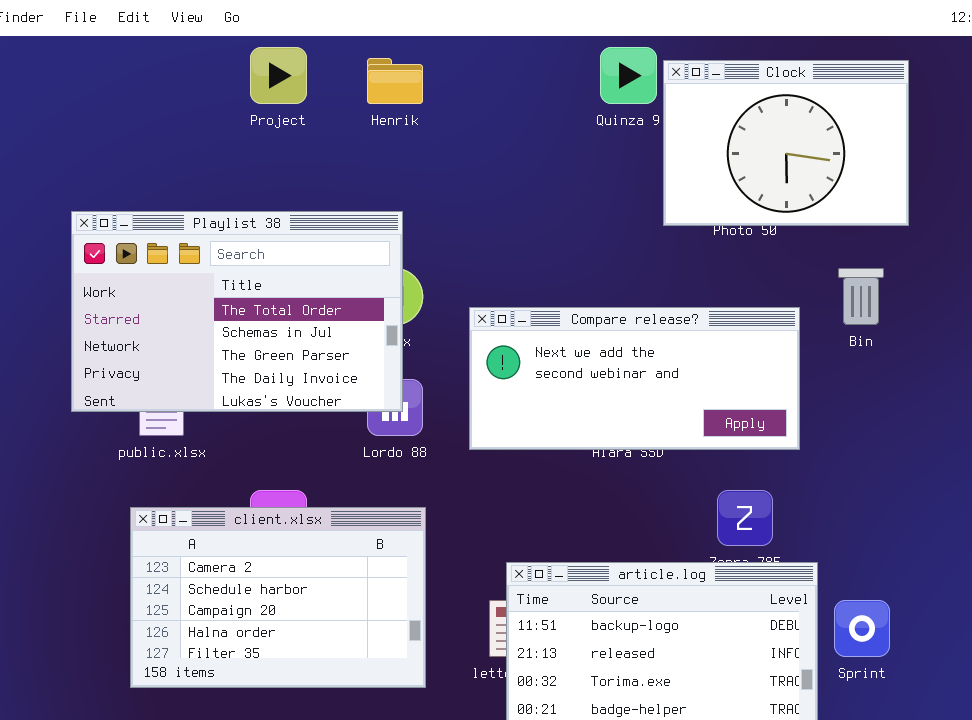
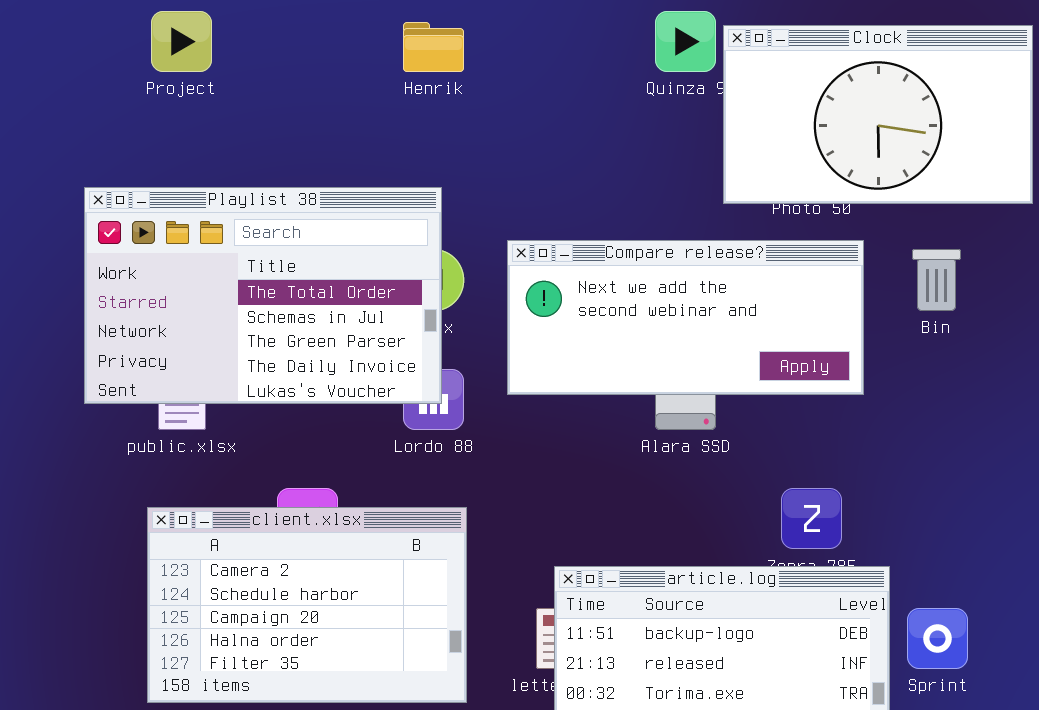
Project: [250,47,307,104] -> [151,11,212,72], moved
Clock: [663,60,909,226] -> [723,25,1033,204], resized
Compare release?: [469,307,800,450] -> [507,240,864,395], moved

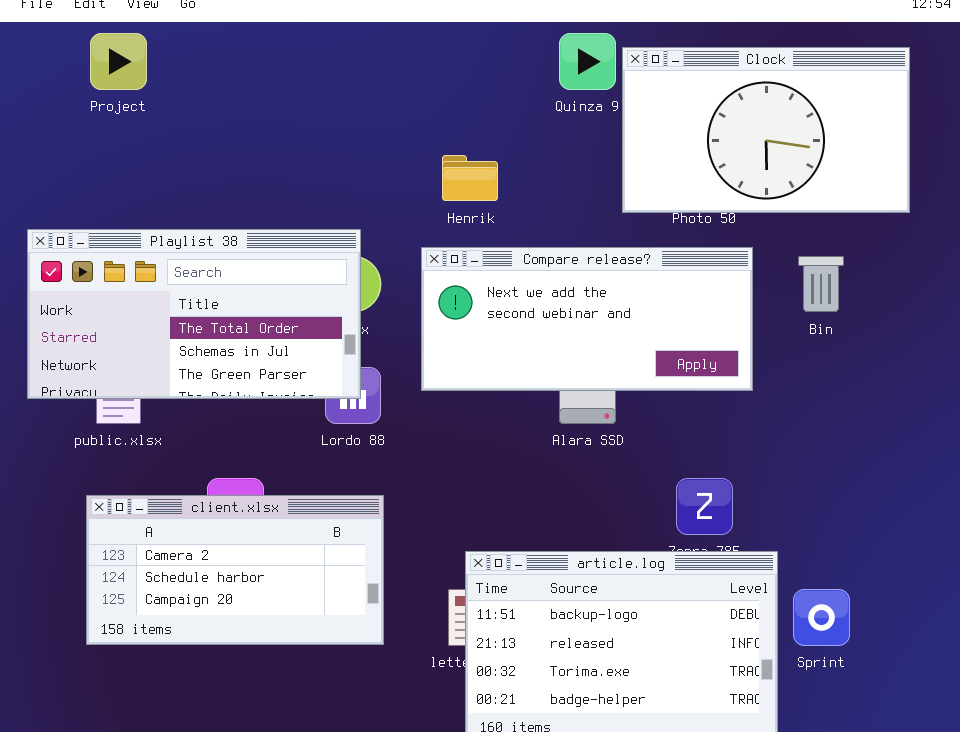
Henrik: [403,22,464,72] -> [442,155,498,201], moved
Playlist 38: [84,187,442,404] -> [27,229,361,399], resized
client.xlsx: [147,507,467,703] -> [86,495,384,645], resized

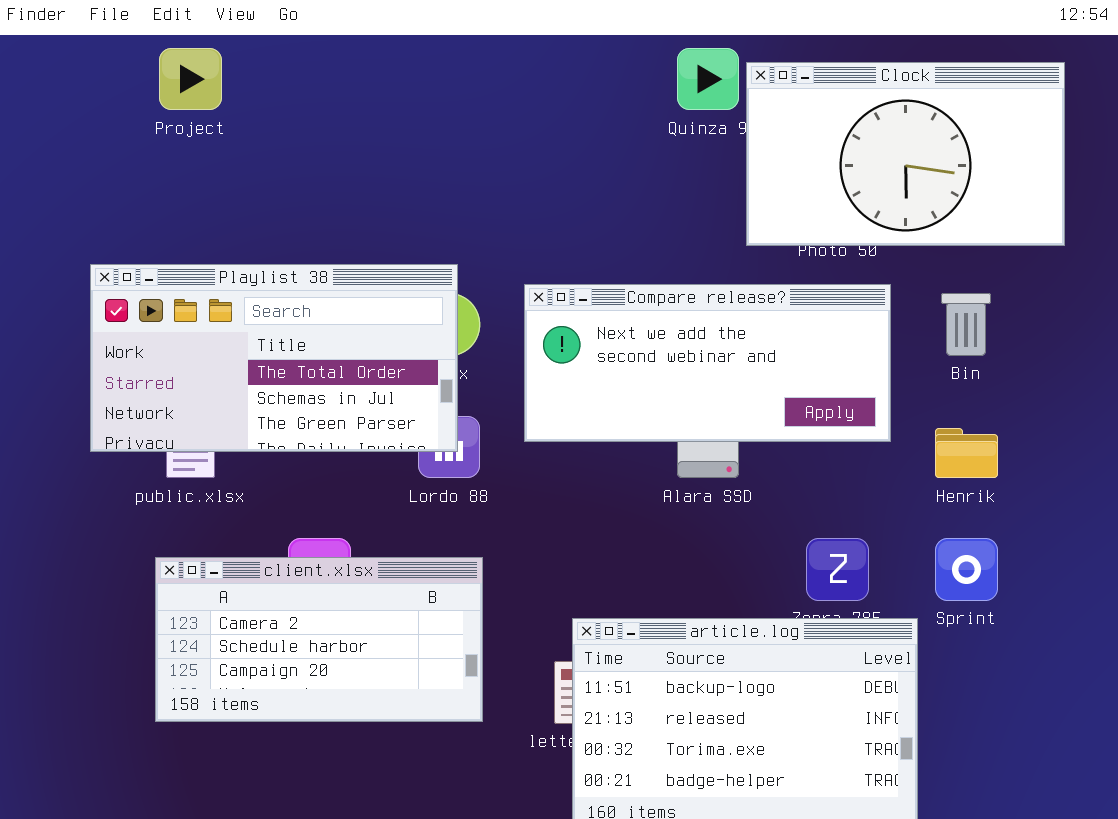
Henrik: [442,155,498,201] -> [935,428,998,478], moved
Sprint: [793,589,850,646] -> [935,538,998,601], moved

